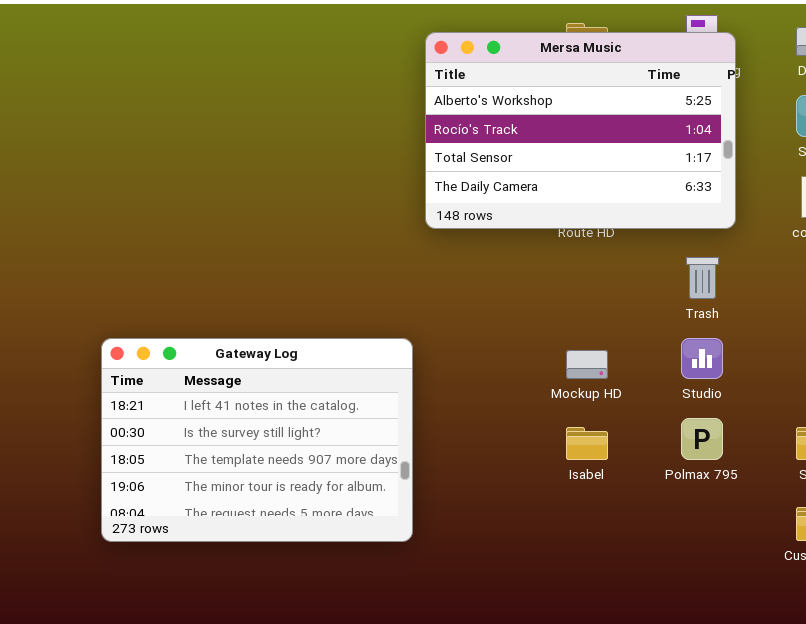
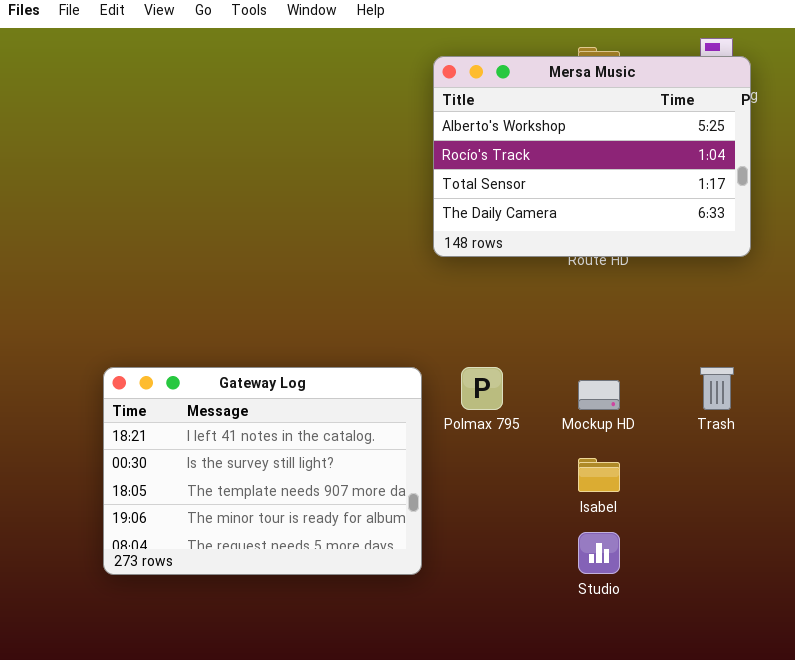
Trash: [686,257,719,299] -> [700,367,734,410], moved
Studio: [681,338,723,379] -> [578,532,620,574], moved
Polmax 795: [681,418,723,460] -> [461,367,503,410], moved

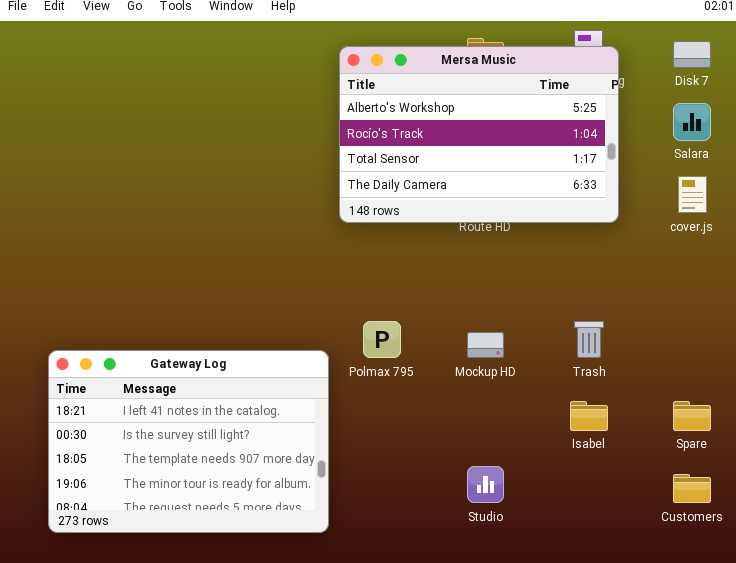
Gateway Log: [103,367,422,575] -> [48,350,329,533], moved
Isabel: [578,458,620,492] -> [570,401,608,431], moved

